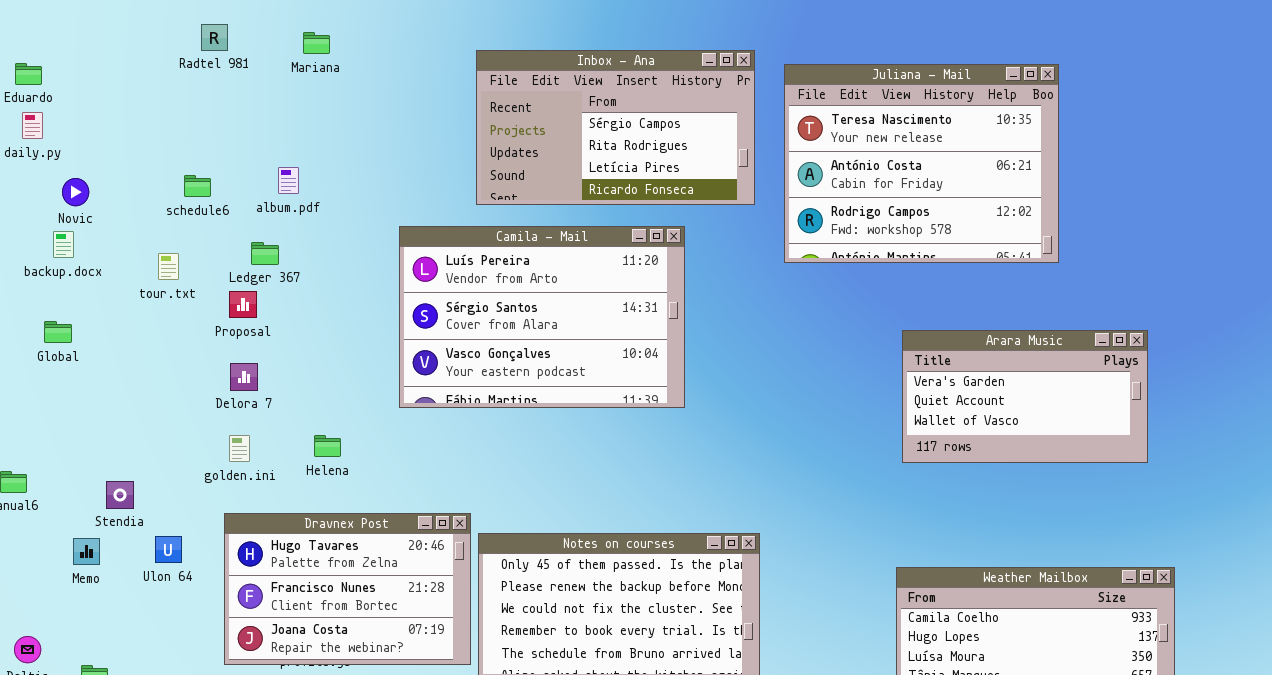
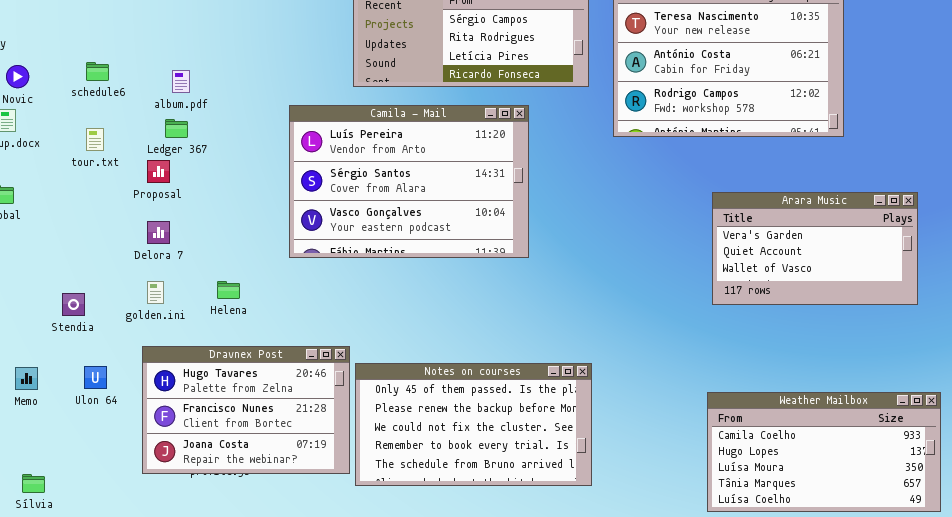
album.pdf: [278,167,299,194] -> [172,70,190,93], moved
schedule6: [184,175,211,197] -> [86,62,109,81], moved
Stendia: [106,481,134,509] -> [62,293,85,316], moved

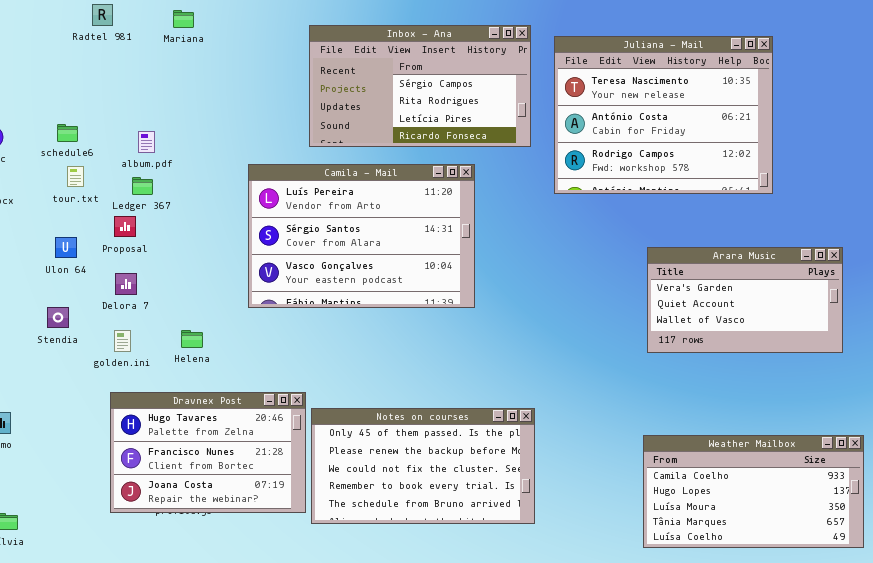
tour.txt: [86,128,104,151] -> [67,166,84,187], moved
Stendia: [62,293,85,316] -> [47,307,69,328], moved
Ulon 64: [84,366,107,389] -> [55,237,77,258], moved

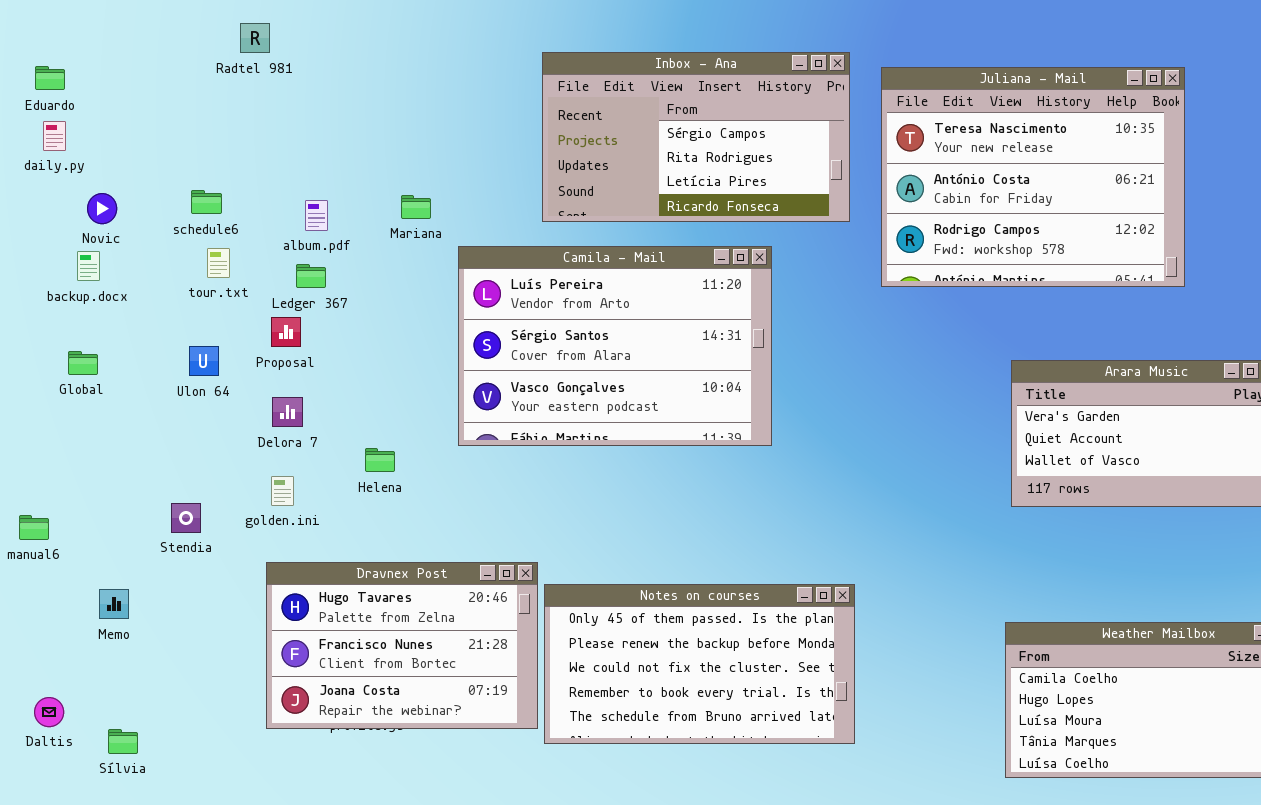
Mariana: [173,10,194,28] -> [401,195,431,219], moved
Stendia: [47,307,69,328] -> [171,503,201,533], moved
Helena: [181,330,203,348] -> [365,448,395,472], moved

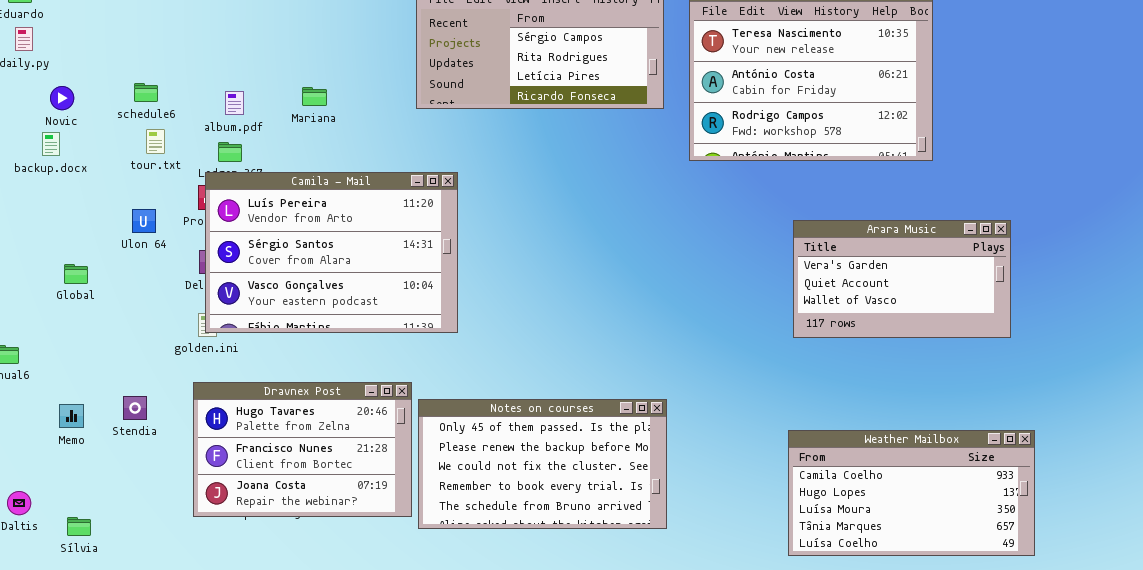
Camila - Mail: [458,246,772,446] -> [205,172,458,333], moved
Global: [68,351,98,375] -> [64,264,88,284], moved
Stendia: [171,503,201,533] -> [123,396,147,420], moved

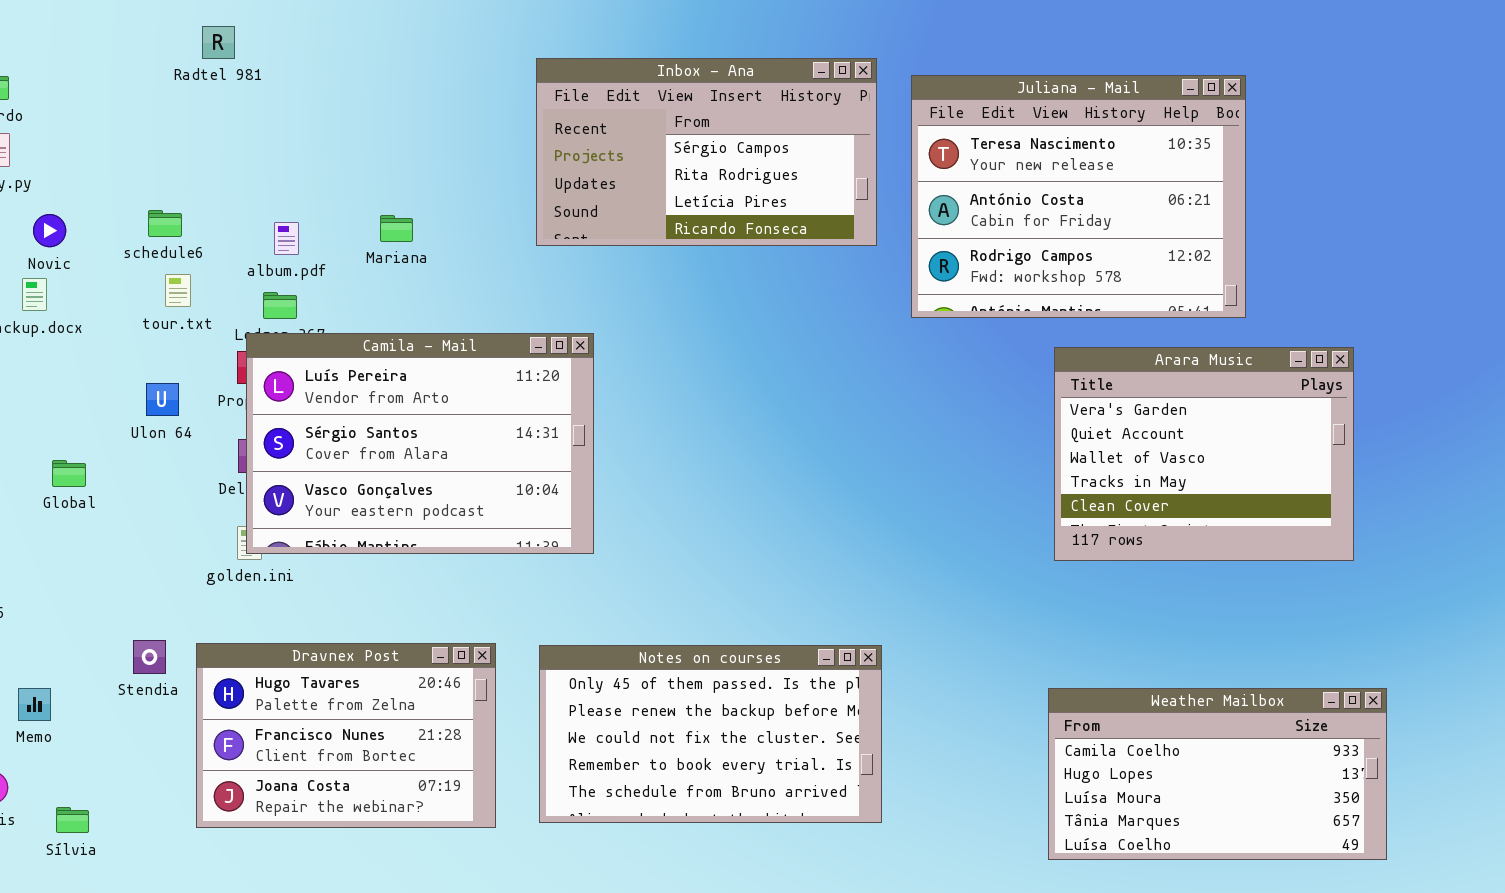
Arara Music: [793,220,1011,338] -> [1054,347,1354,561], resized
Dravnex Post: [193,382,412,517] -> [196,643,496,828], moved
Memo: [59,404,84,428] -> [18,688,51,721], moved

